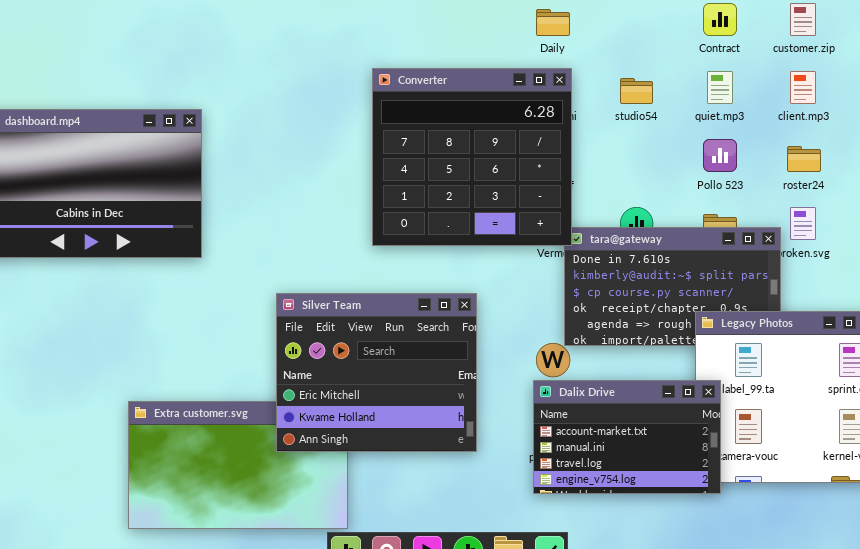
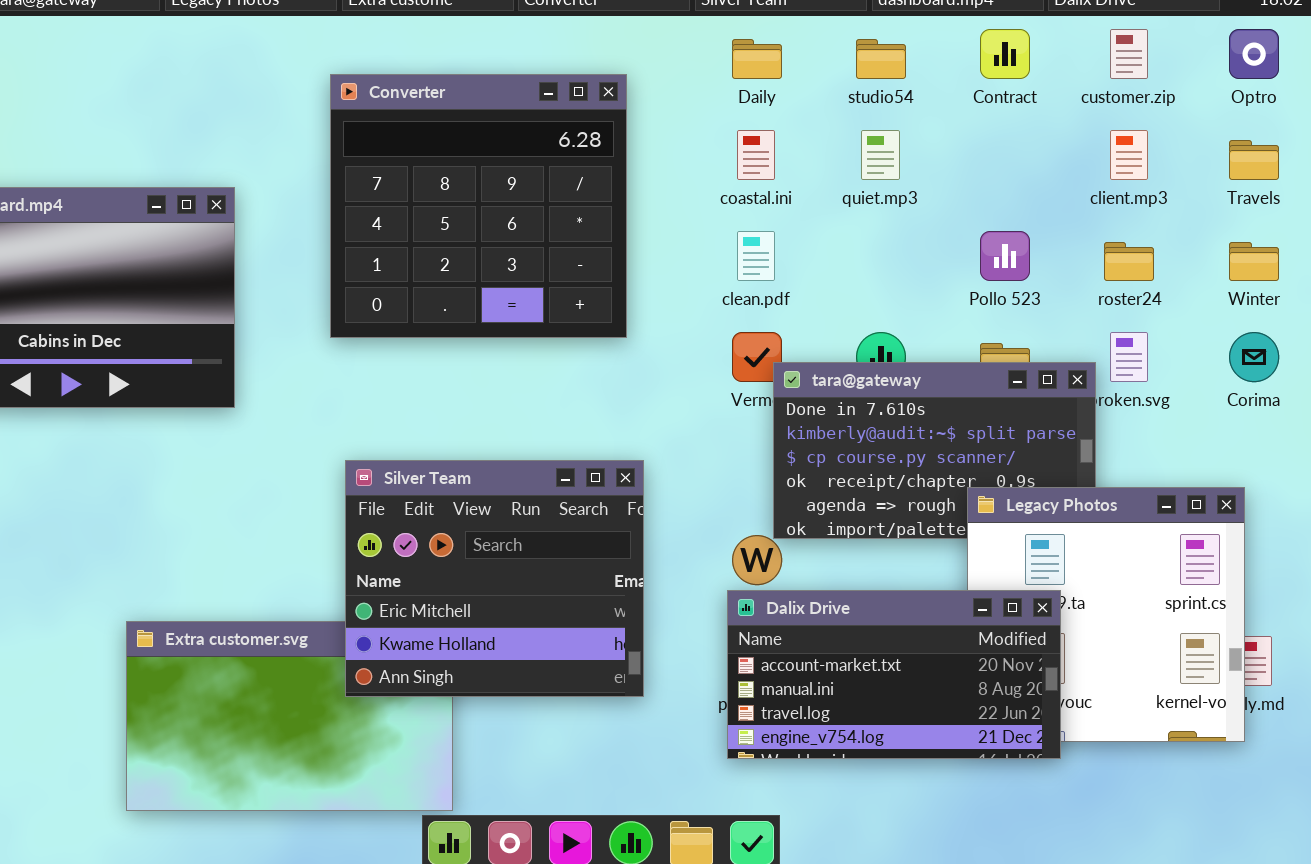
Converter: [372,68,572,246] -> [330,74,627,338], moved
quiet.mp3: [707,71,733,104] -> [861,130,900,180], moved
studio54: [620,78,653,104] -> [856,39,906,79], moved
Dalix Drive: [533,380,721,494] -> [727,590,1061,759], resized

